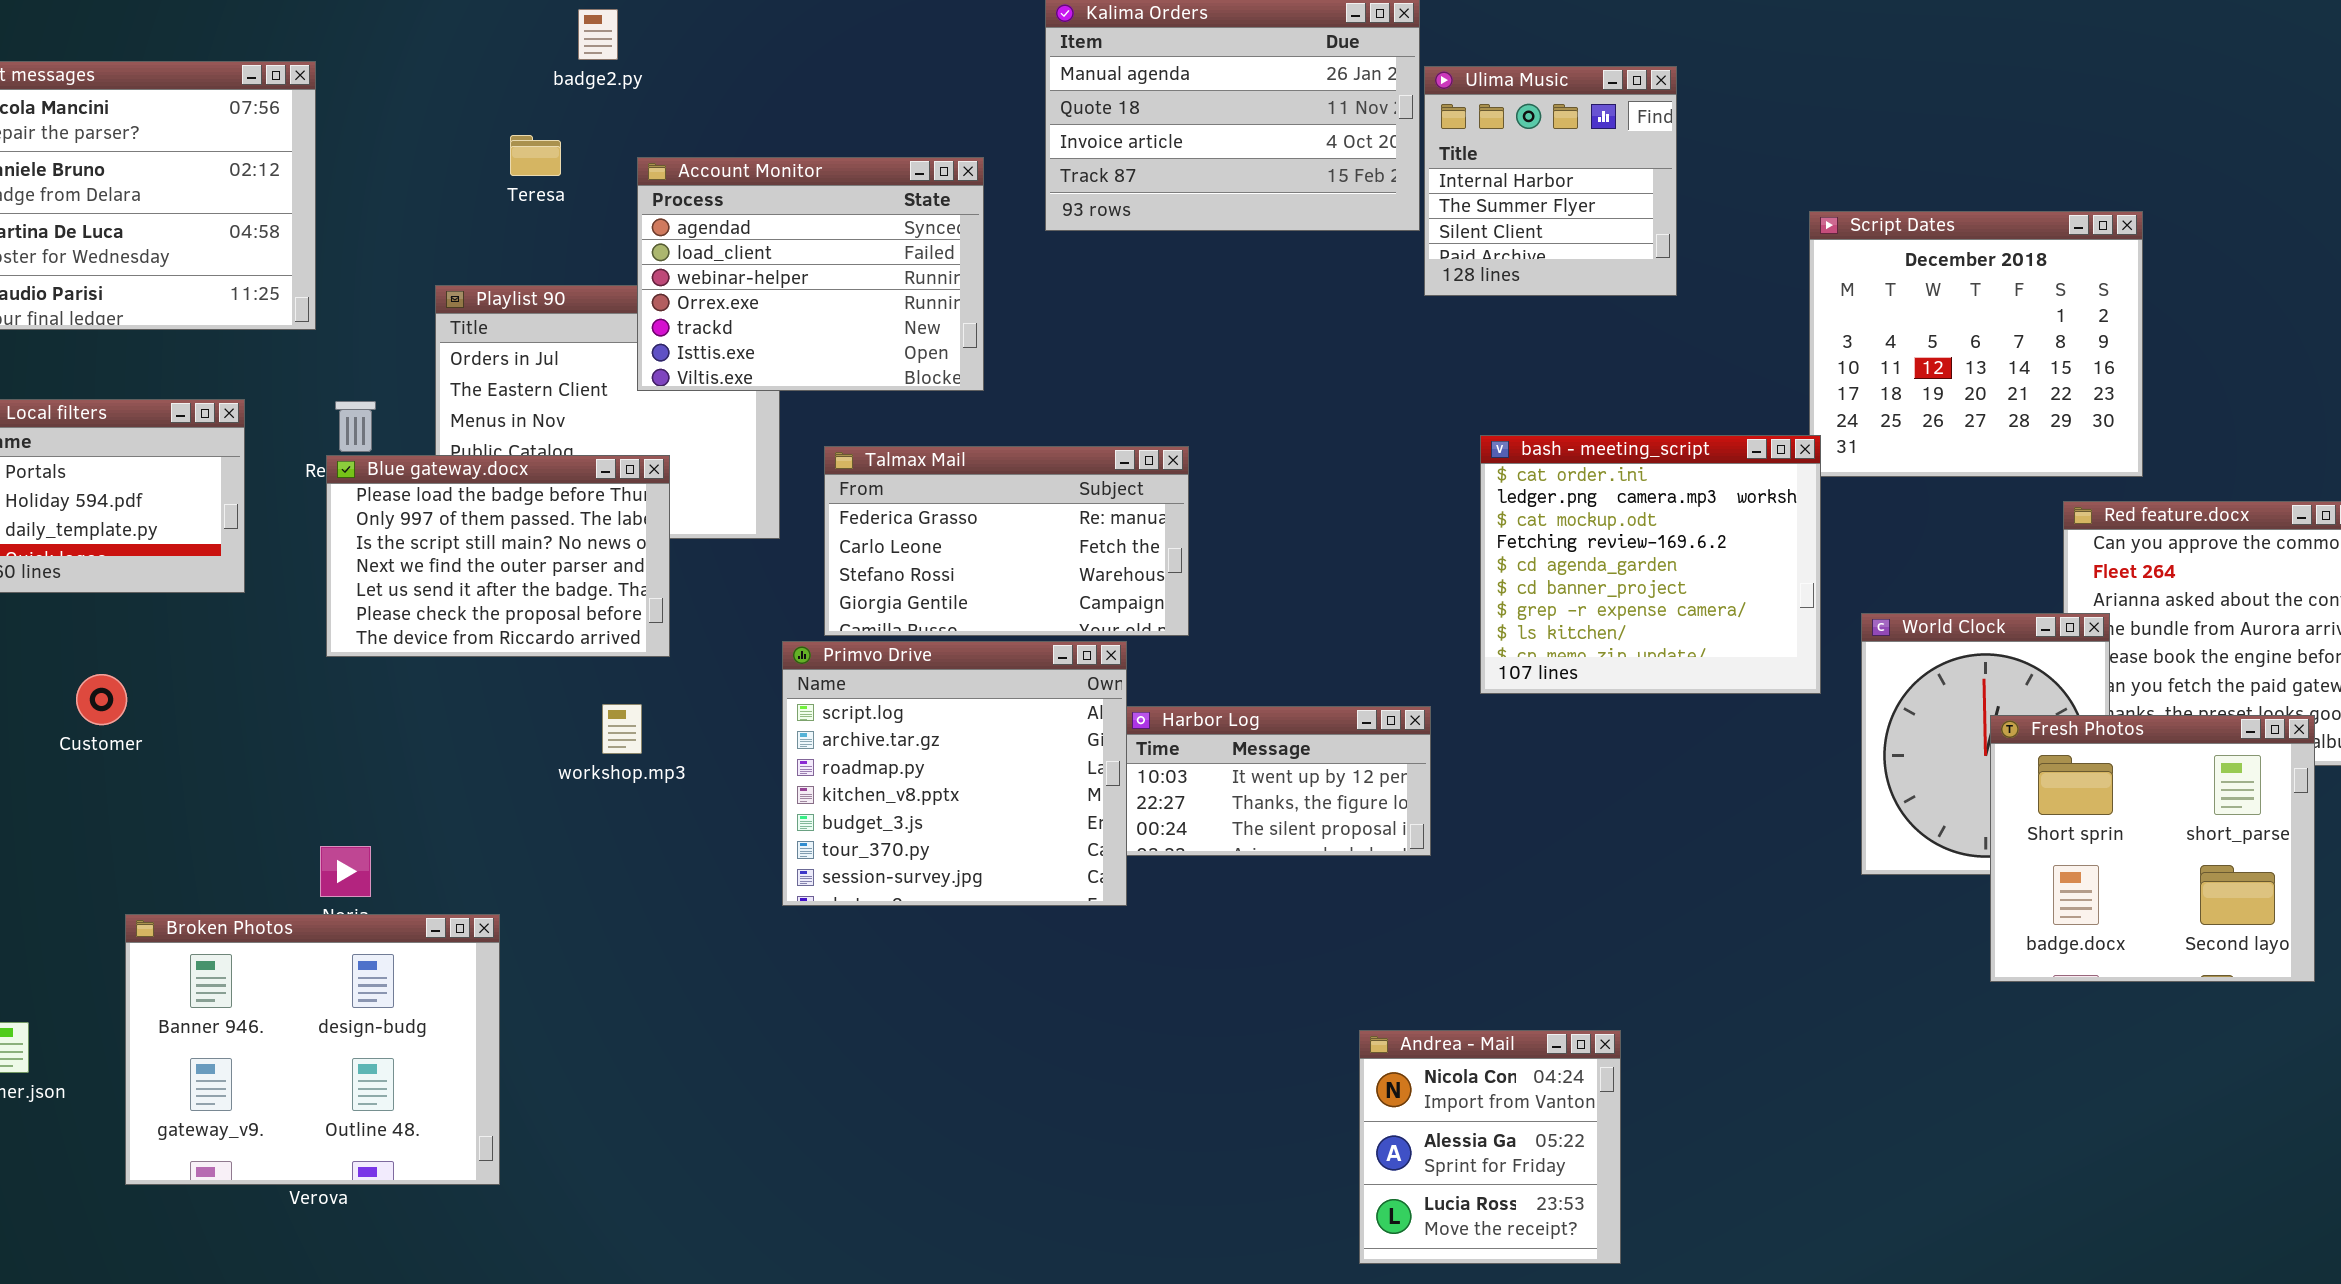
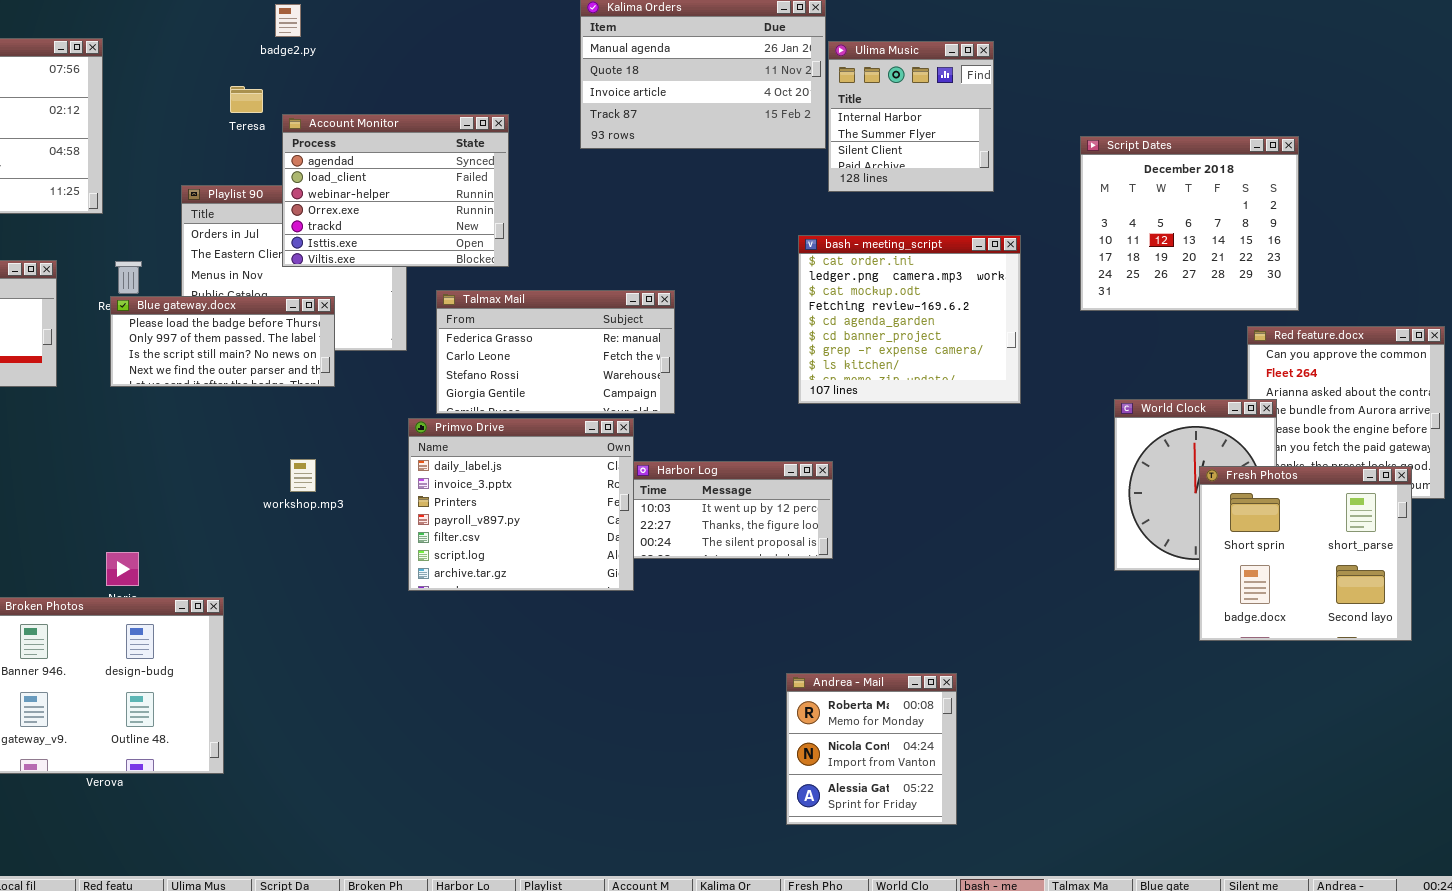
Account Monitor: [637,157,984,391] -> [282,114,509,267], moved
bash - meeting_script: [1480,435,1821,694] -> [798,235,1021,404], moved
Blue gateway.docx: [326,455,670,657] -> [110,296,335,387], resized
Primvo Drive: [782,641,1127,906] -> [408,418,634,591], scrolled up 5 rows
Andrea - Mail: [1359,1030,1621,1264] -> [786,673,957,825], scrolled up 1 row

